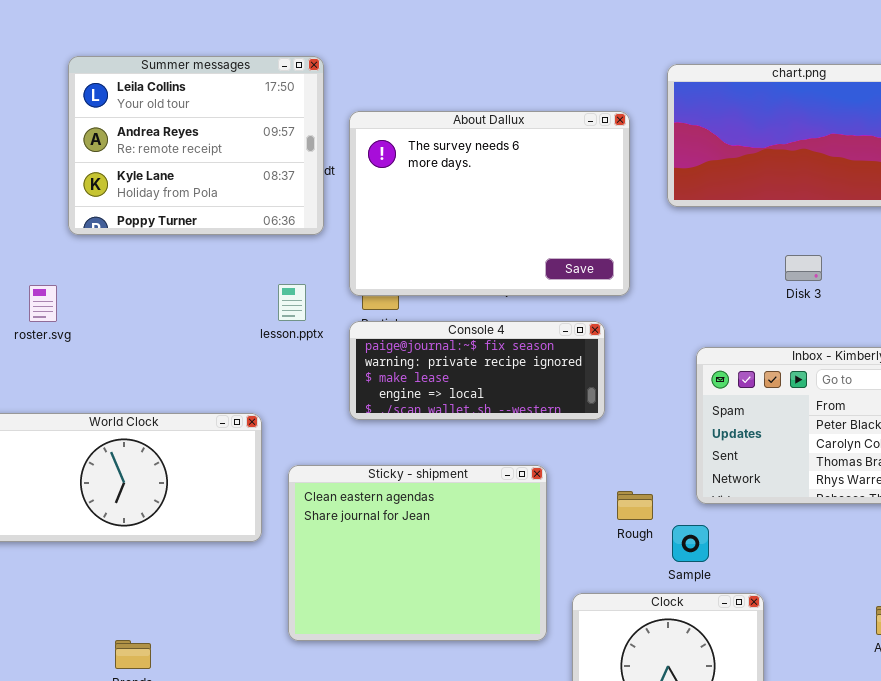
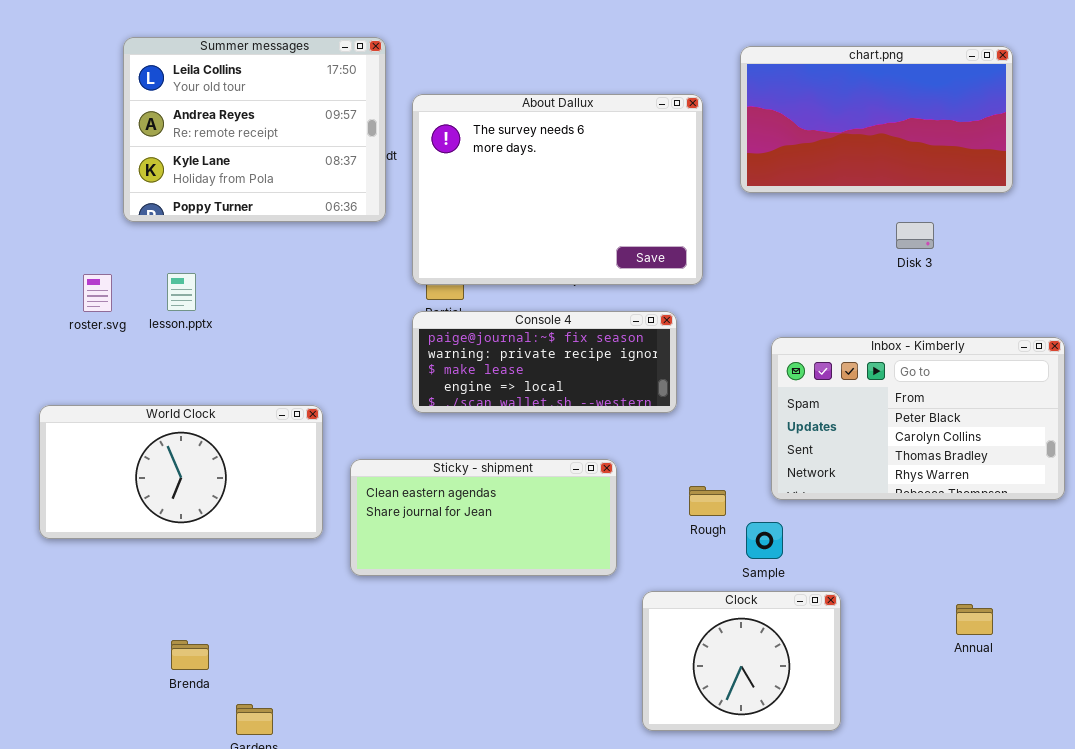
Disk 3: [785,255,822,281] -> [896,222,934,249], moved
lesson.pptx: [278,284,306,321] -> [167,273,196,311], moved
Sticky - shipment: [288,465,547,641] -> [350,459,617,576], resized

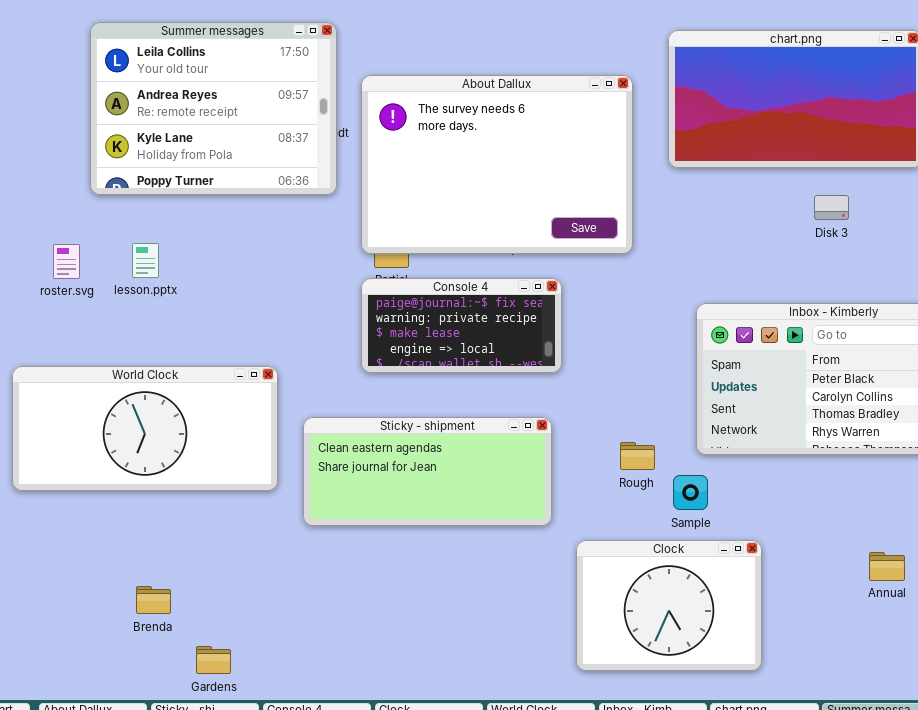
Console 4: [412,311,677,413] -> [361,278,562,373], resized

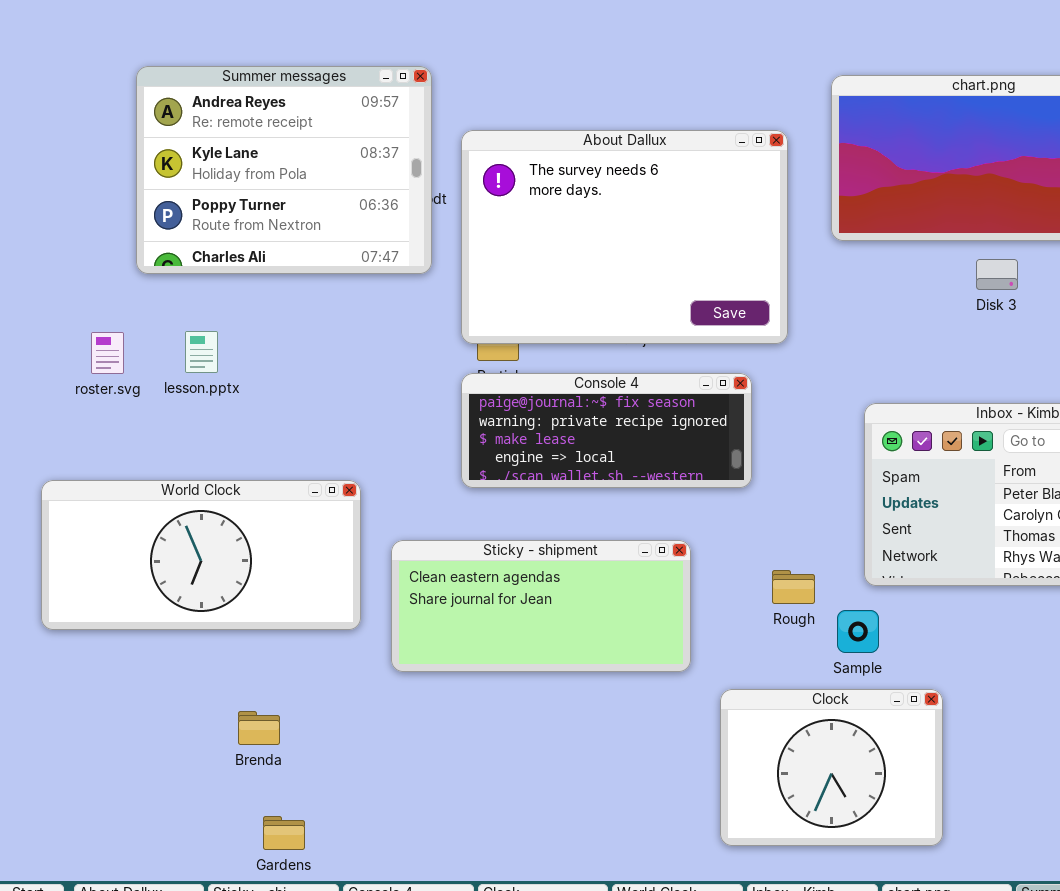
Summer messages: [90,22,337,195] -> [136,66,432,274], scrolled down 1 row
Disk 3: [814,195,849,220] -> [976,259,1018,290], moved
Console 4: [361,278,562,373] -> [461,373,752,488], resized
Brenda: [136,586,171,614] -> [238,711,280,745], moved

